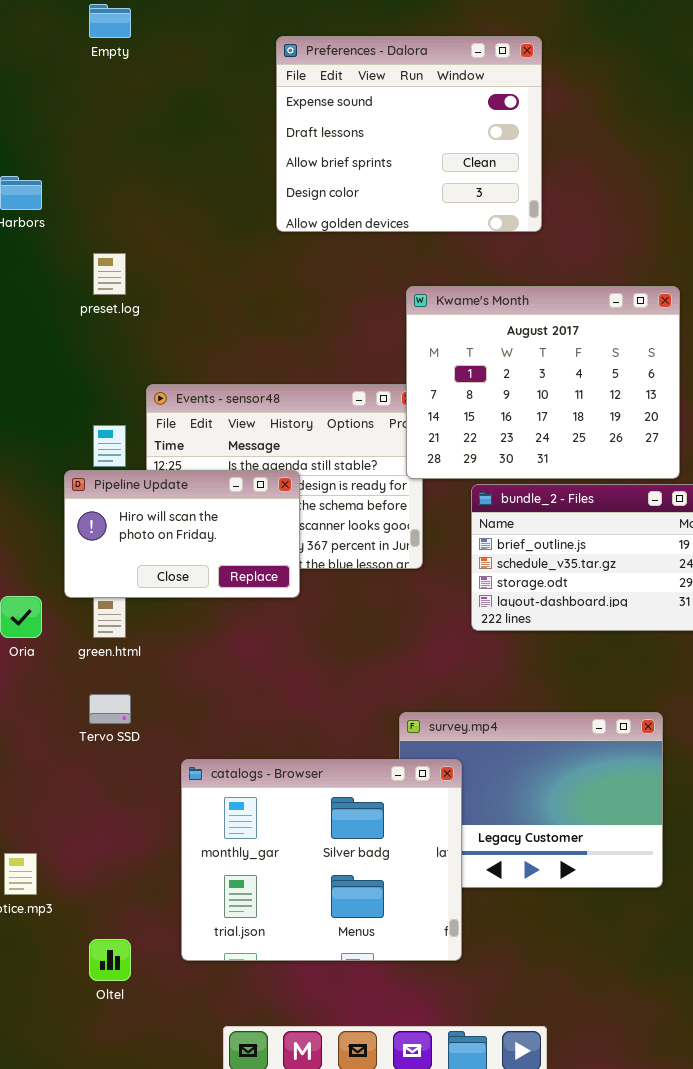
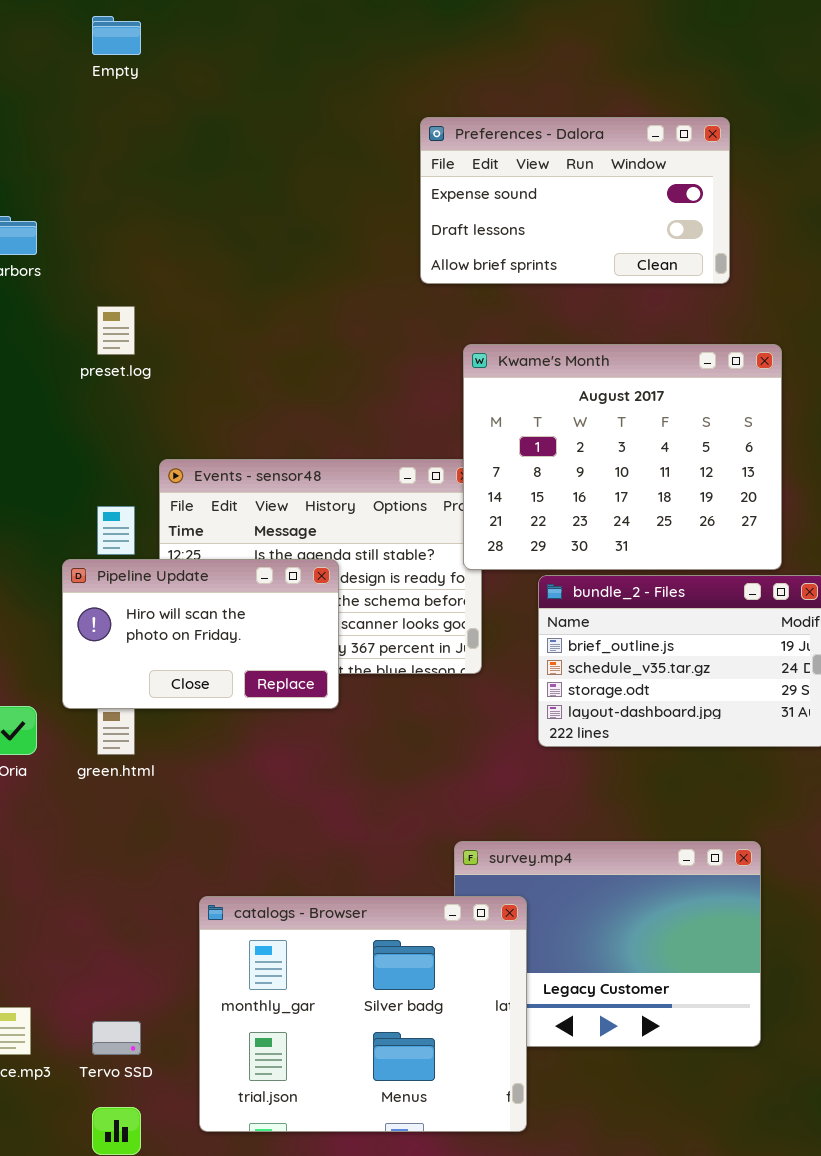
Preferences - Dalora: [276,36,542,232] -> [420,117,730,284], moved, resized
Tervo SSD: [89,694,131,724] -> [92,1021,141,1055], moved

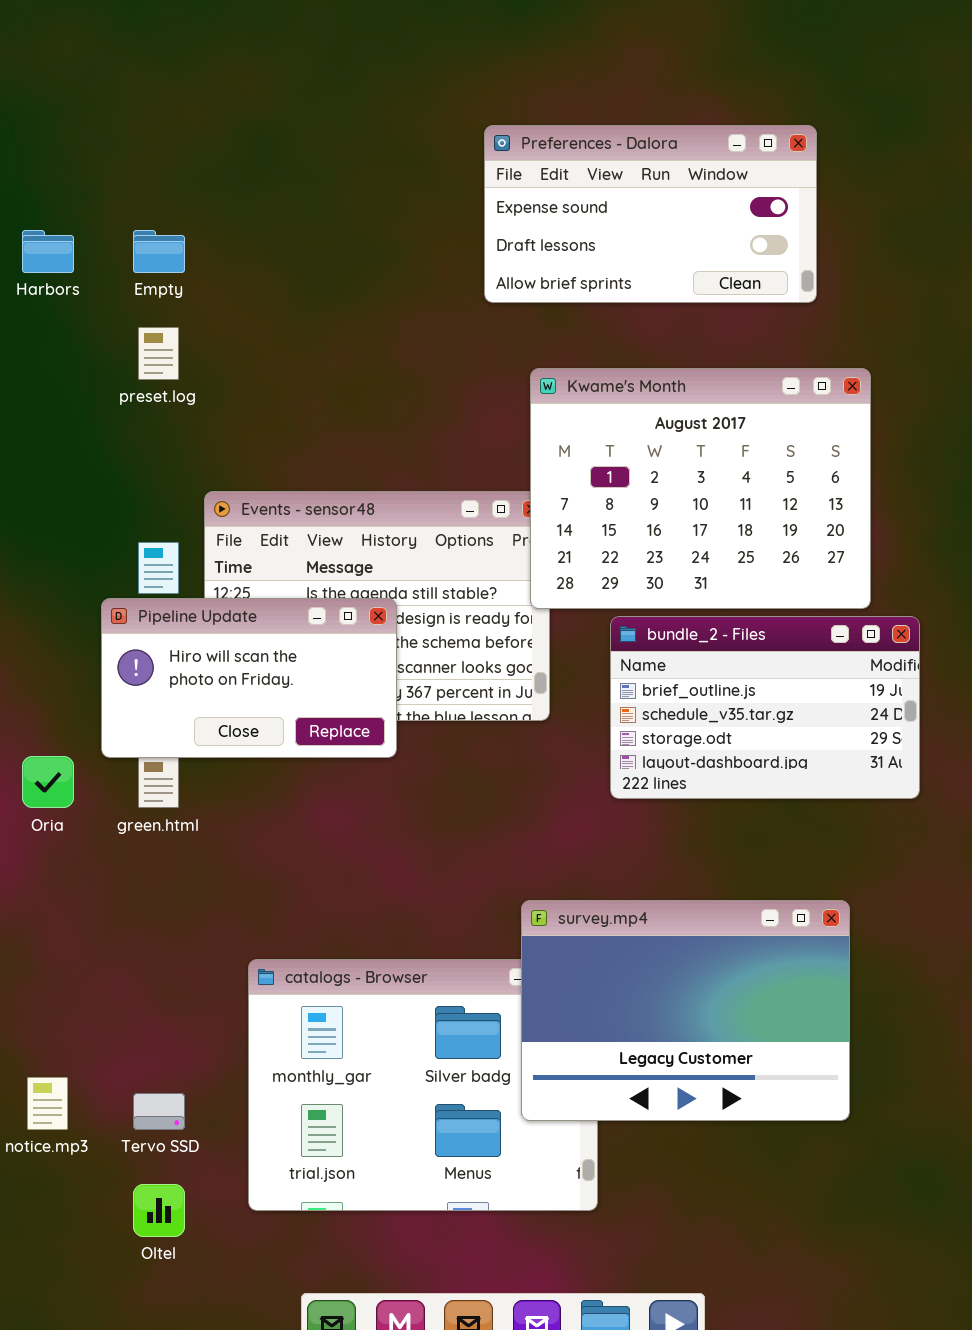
Empty: [92,16,141,55] -> [133,230,185,273], moved
survey.mp4: [454,841,761,1047] -> [521,900,850,1121], raised

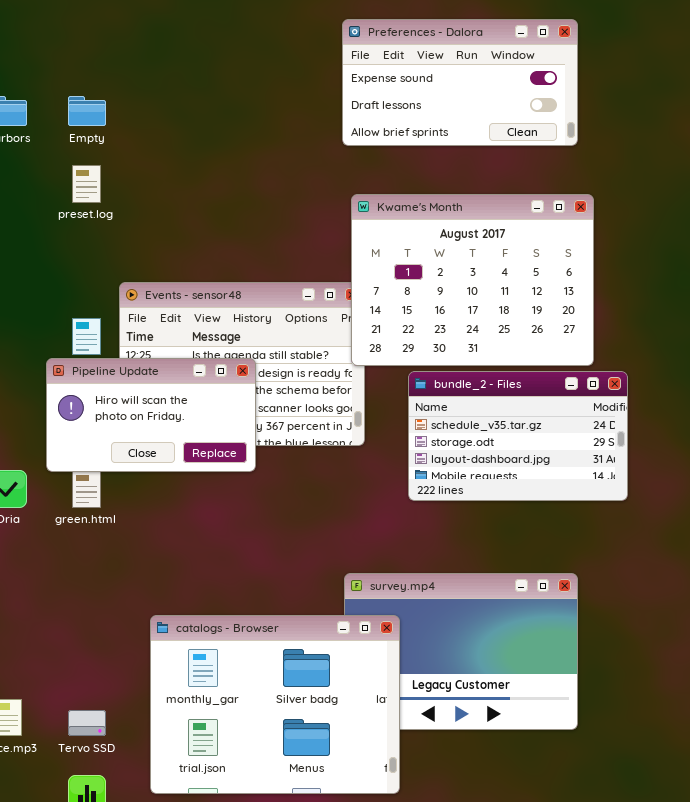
Preferences - Dalora: [484,125,817,303] -> [342,19,578,146], moved
bundle_2 - Files: [610,616,920,799] -> [408,371,628,501], scrolled down 1 row
catalogs - Browser: [248,959,598,1211] -> [150,615,400,794], raised

